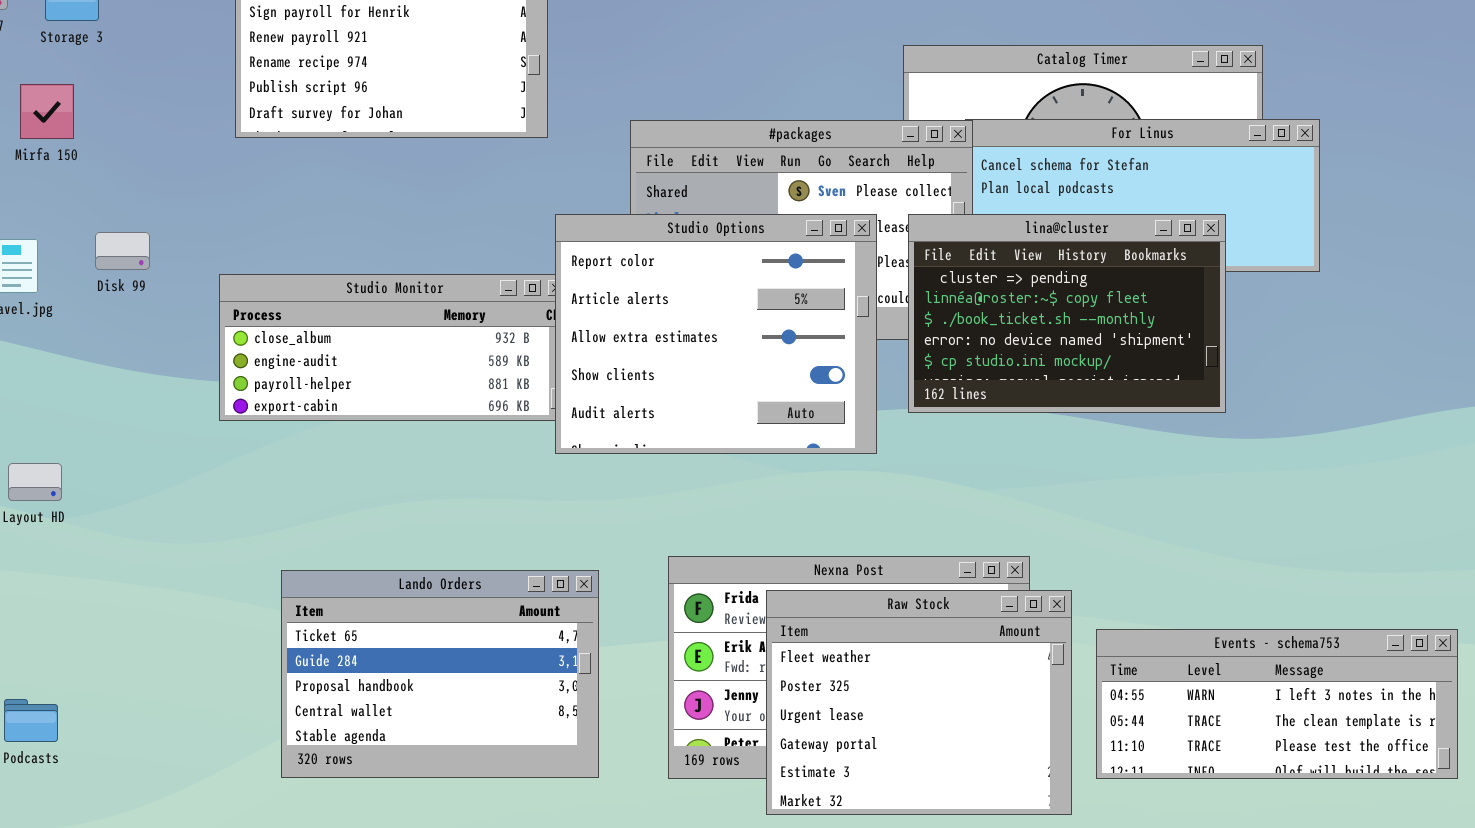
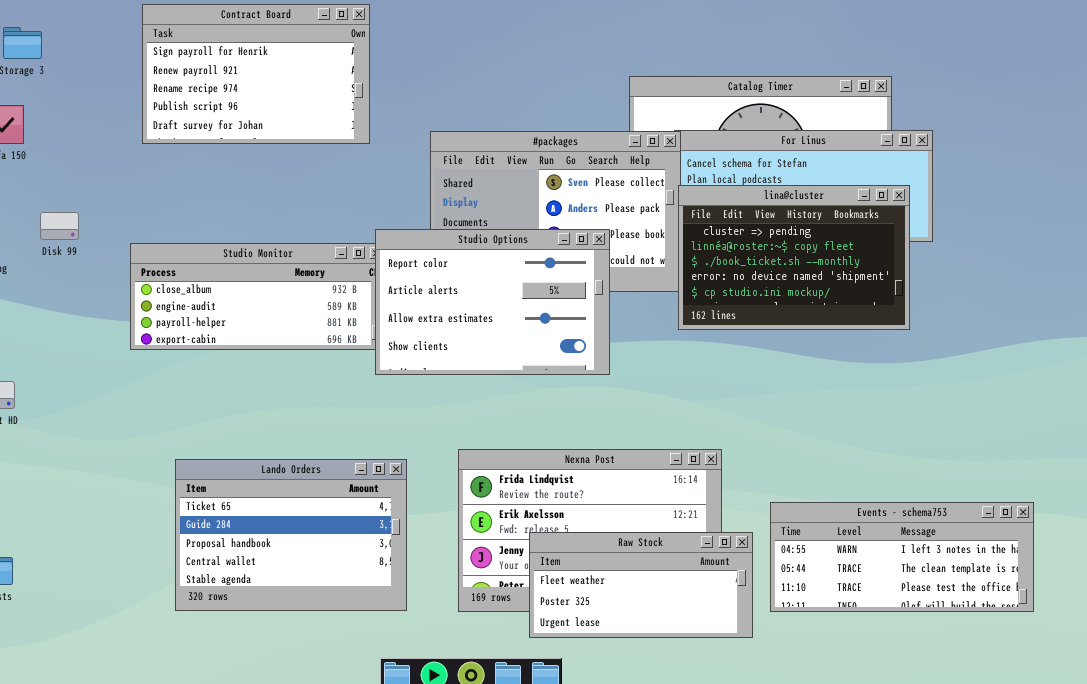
Studio Options: [555,214,877,454] -> [375,229,610,375], resized
lina@cluster: [908,214,1226,413] -> [678,185,910,330], moved
Raw Stock: [766,590,1072,815] -> [529,532,753,638], resized

